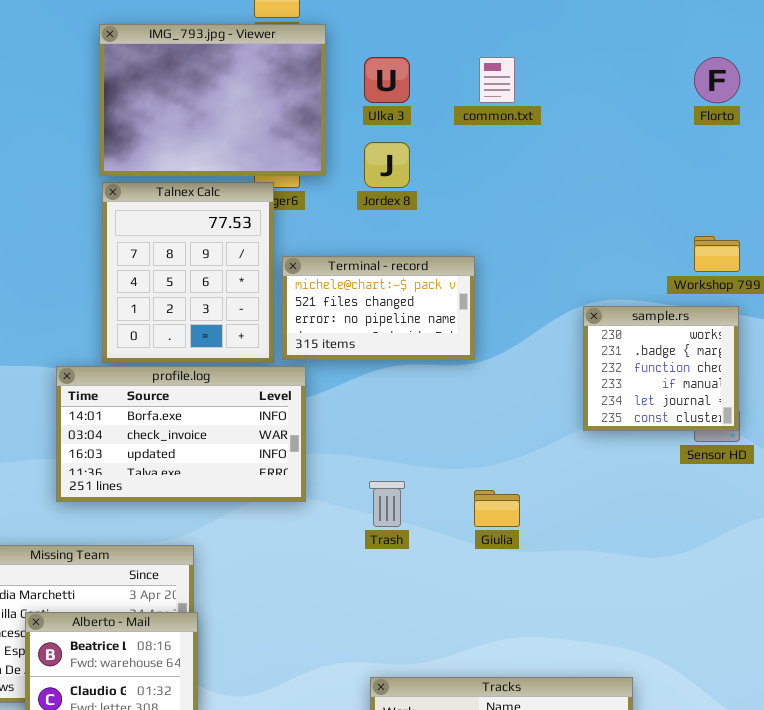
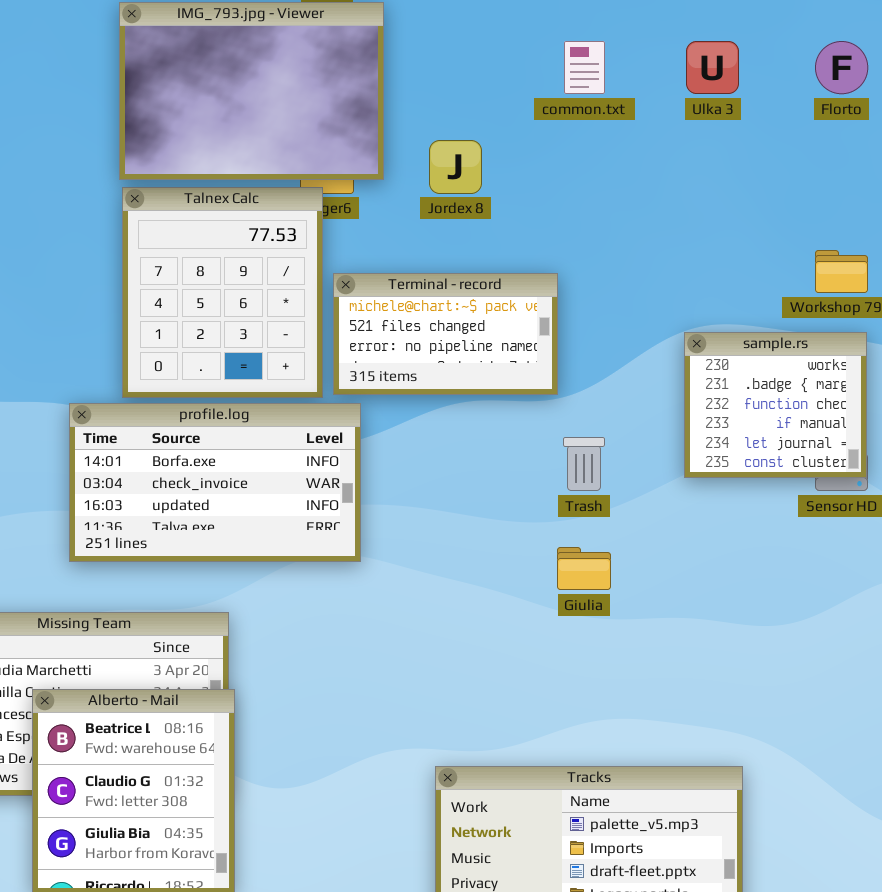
Ulka 3: [364,57,410,103] -> [686,41,739,94], moved
Trash: [369,481,405,527] -> [563,437,605,491], moved

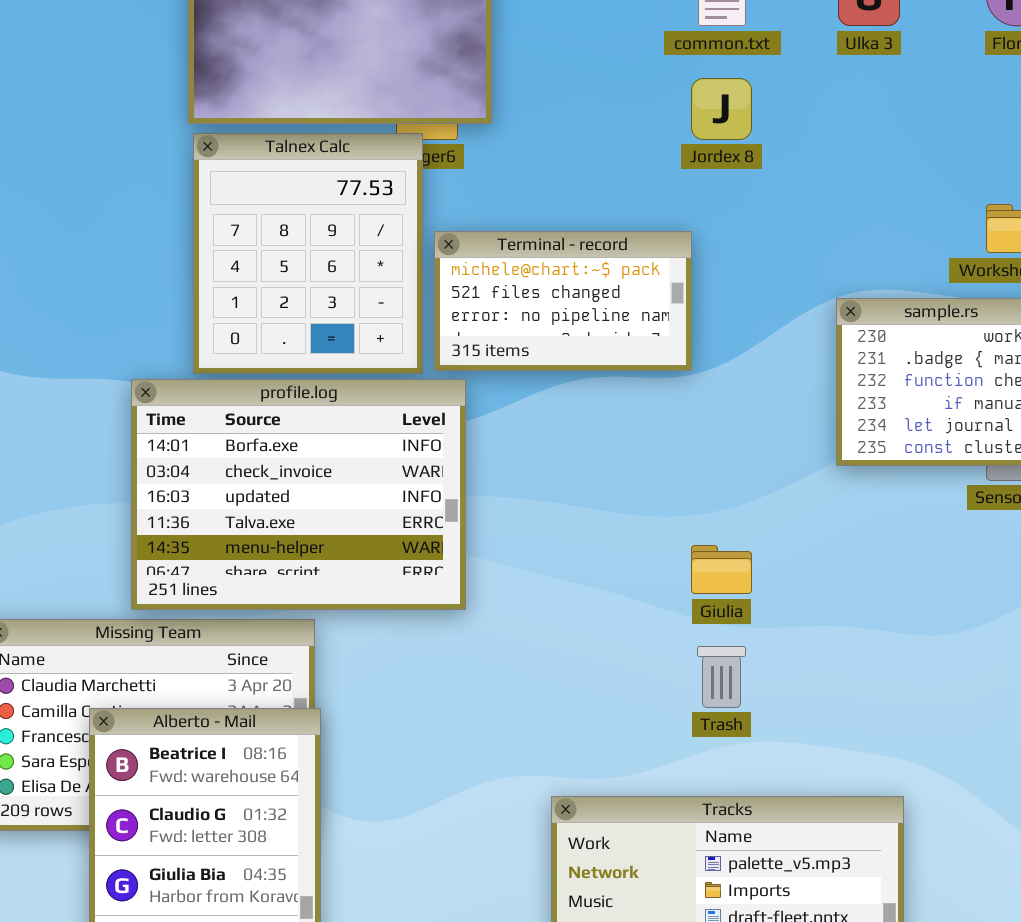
Jordex 8: [429,140,482,194] -> [691,78,752,140], moved
profile.log: [69,403,361,562] -> [131,379,466,610], resized
Trash: [563,437,605,491] -> [697,646,746,708], moved

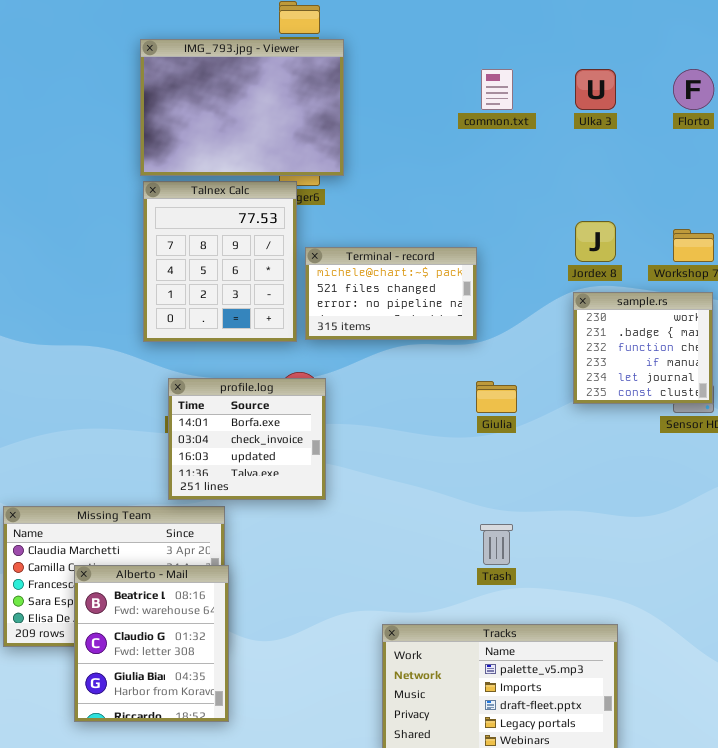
Jordex 8: [691,78,752,140] -> [575,221,616,262], moved
profile.log: [131,379,466,610] -> [168,378,326,500], resized
Giulia: [691,545,752,594] -> [476,381,517,413], moved

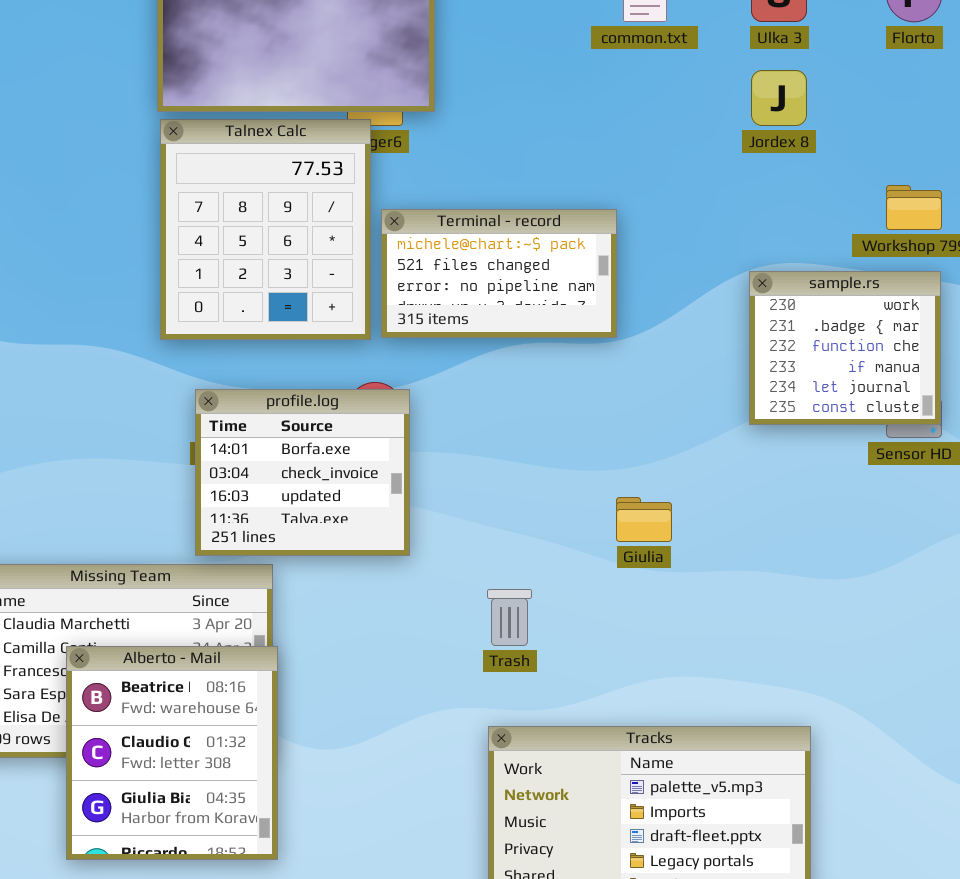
Jordex 8: [575,221,616,262] -> [751,70,807,126], moved
Giulia: [476,381,517,413] -> [616,497,672,542], moved
Trash: [480,524,513,565] -> [487,589,532,646], moved

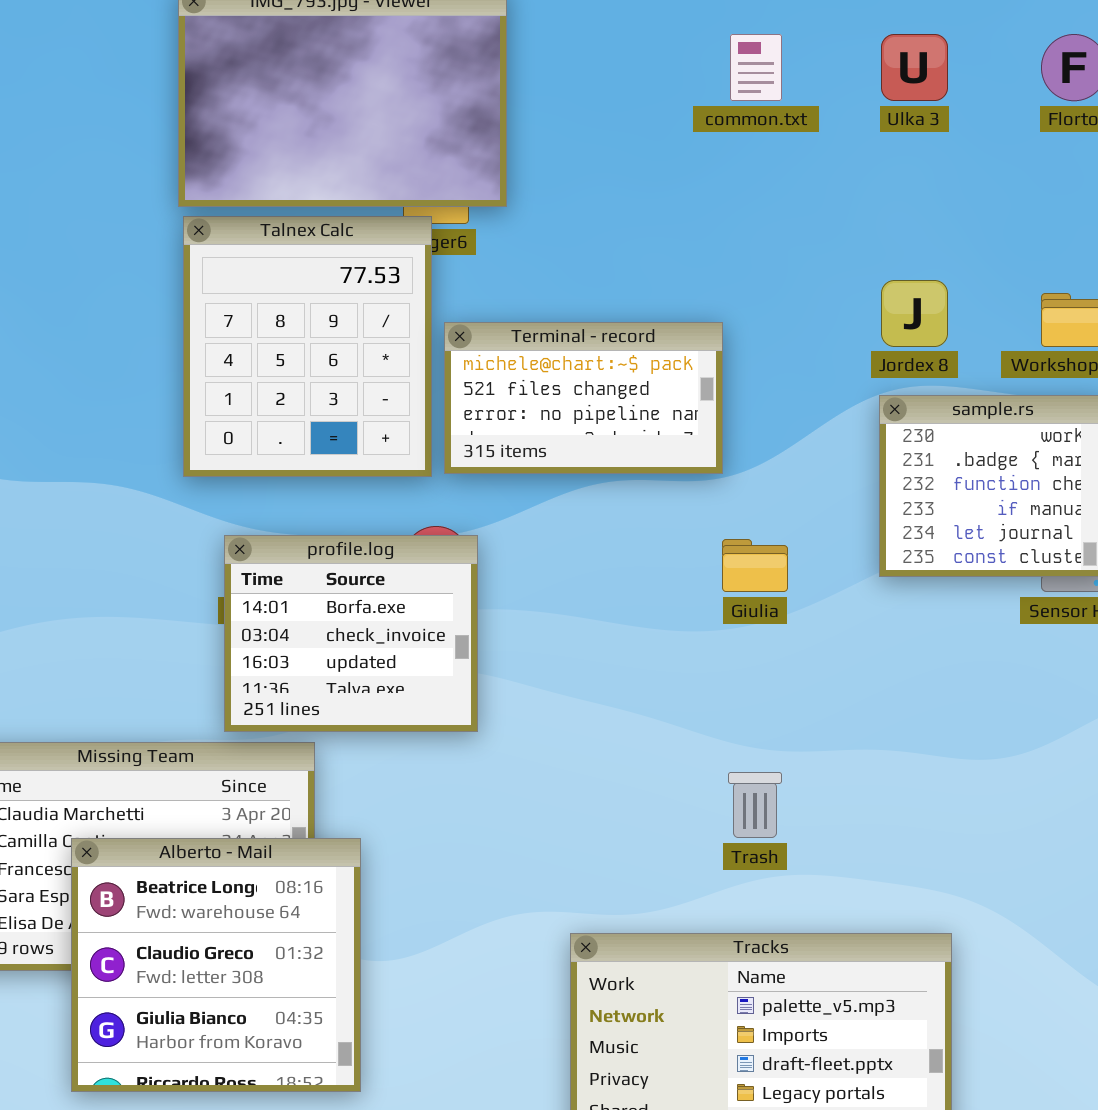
Jordex 8: [751,70,807,126] -> [881,280,948,347], moved
Giulia: [616,497,672,542] -> [722,539,788,592], moved
Trash: [487,589,532,646] -> [728,772,782,838], moved
Alberto - Mail: [66,646,278,860] -> [71,838,361,1092], resized

